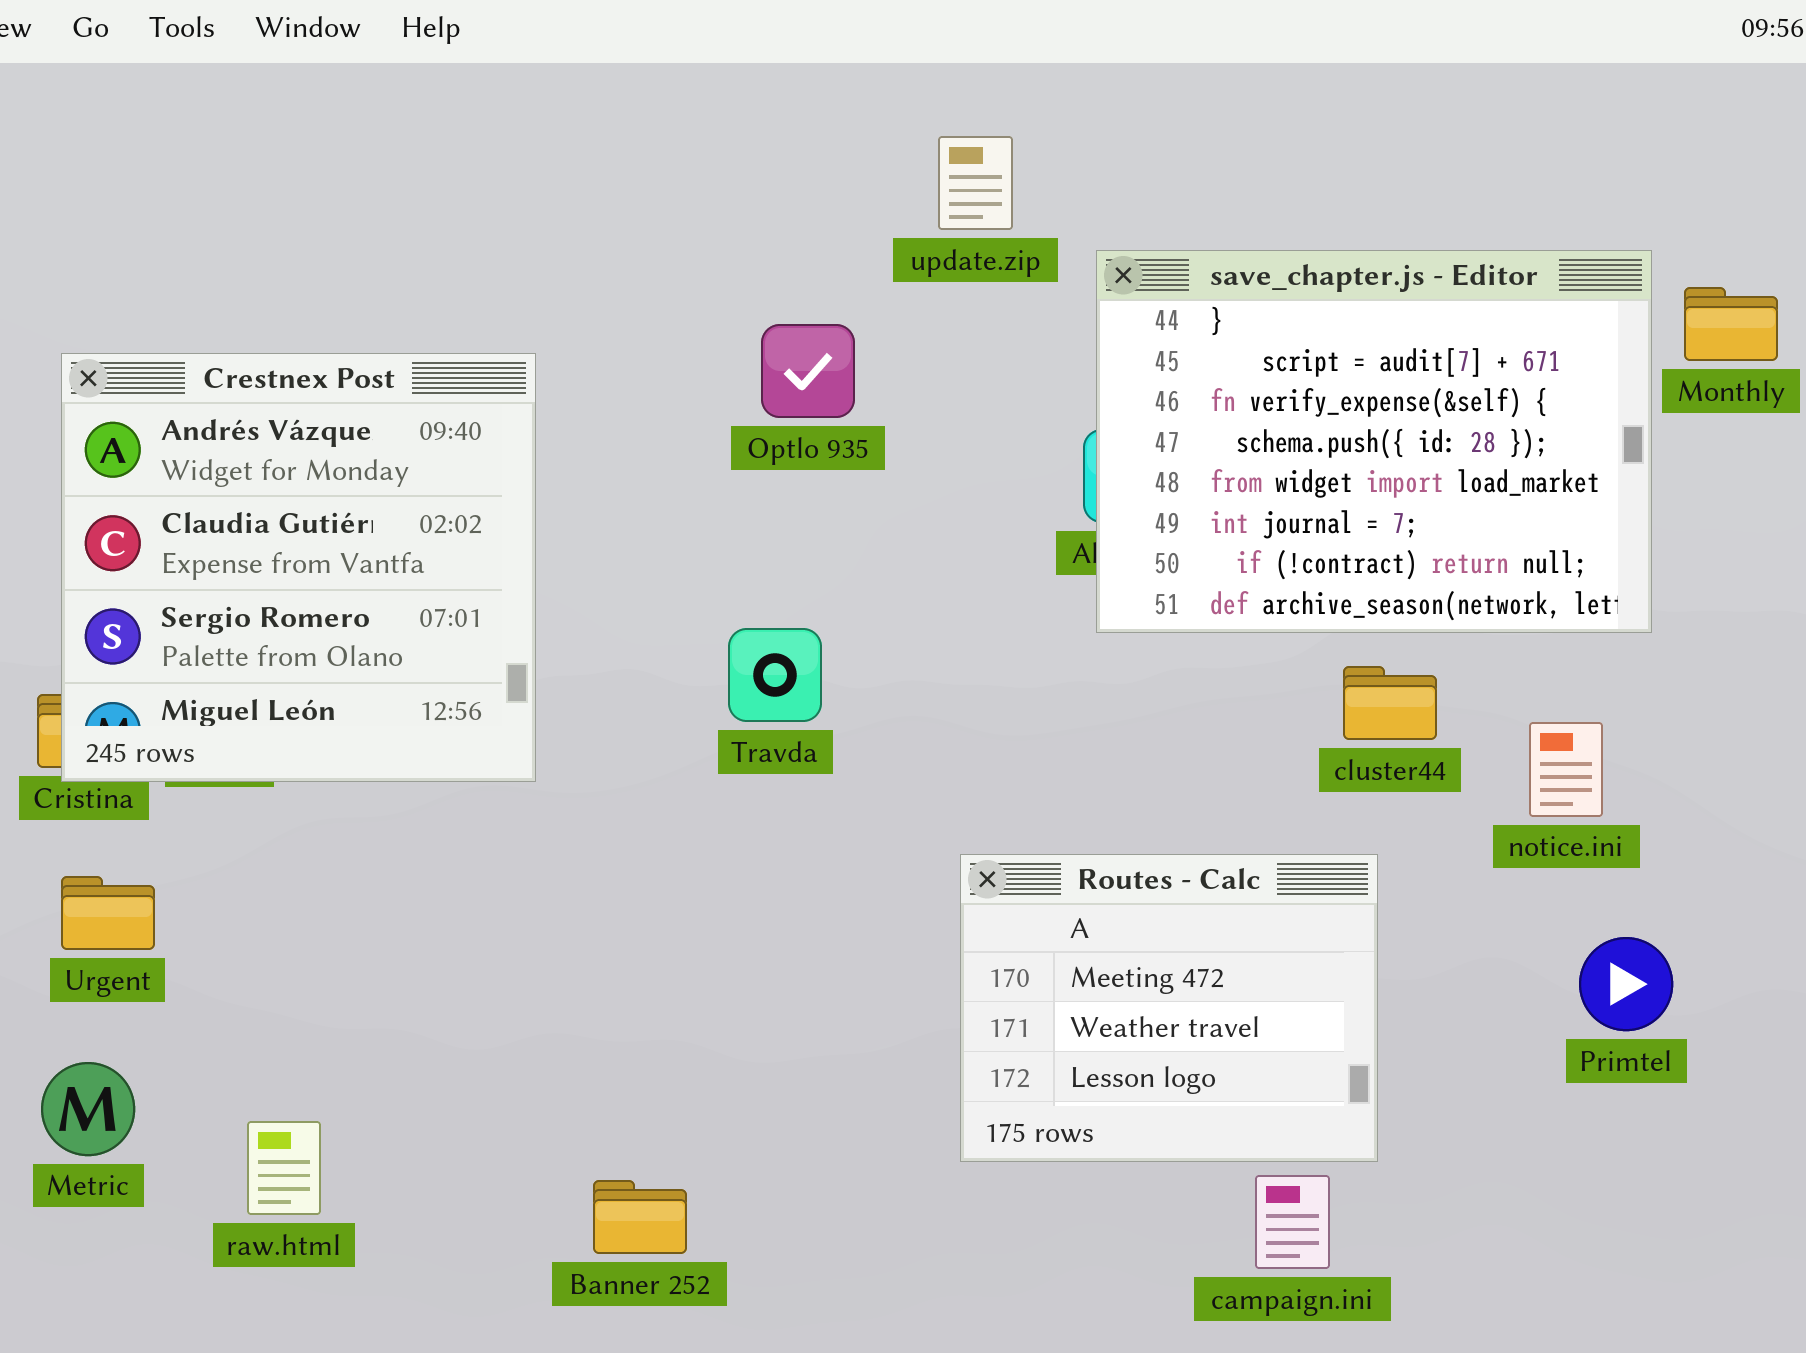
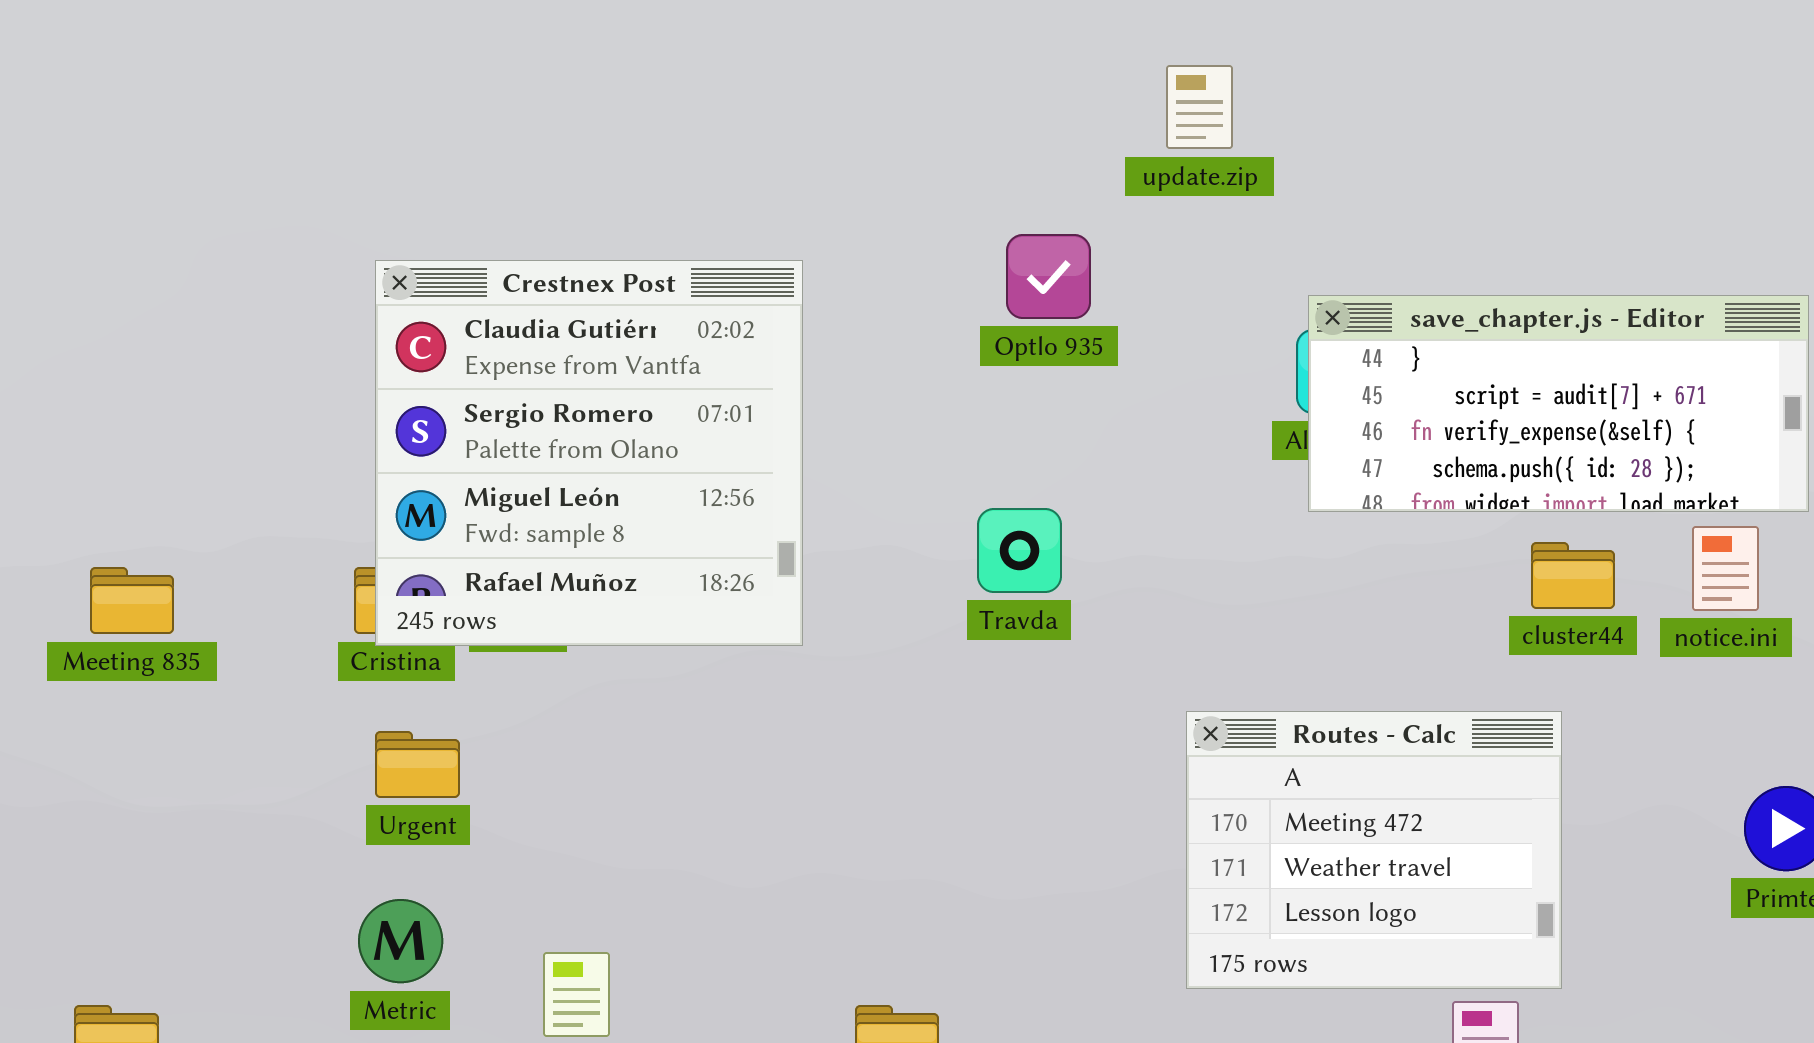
save_chapter.js - Editor: [1096,250,1652,633] -> [1308,295,1809,512], resized
Crestnex Post: [61,353,536,782] -> [375,260,803,646], scrolled down 1 row
notice.ini: [1529,722,1603,817] -> [1692,526,1759,611], moved

